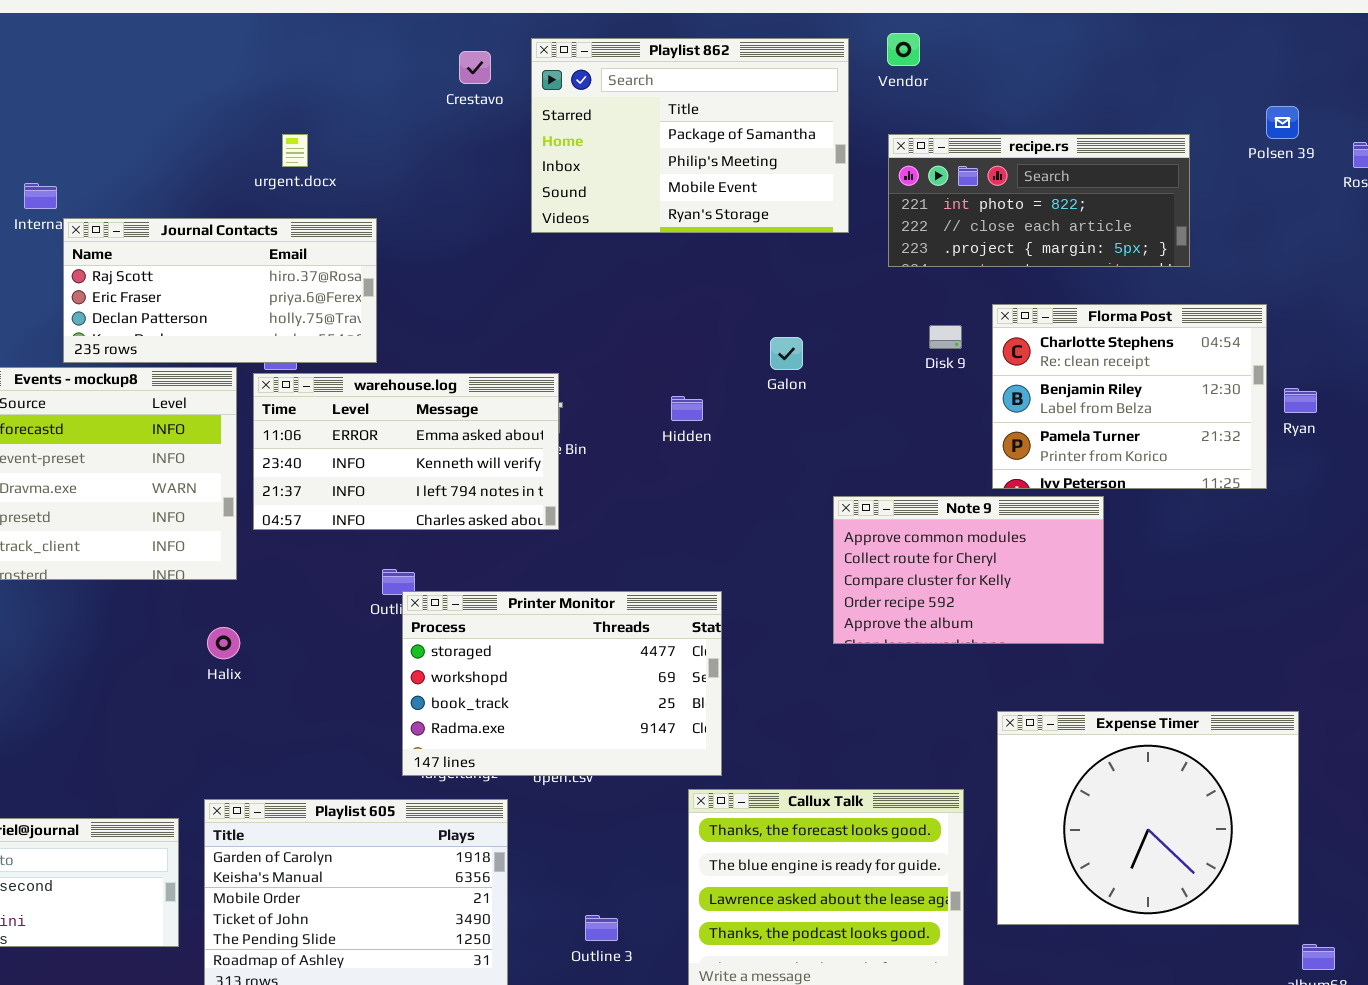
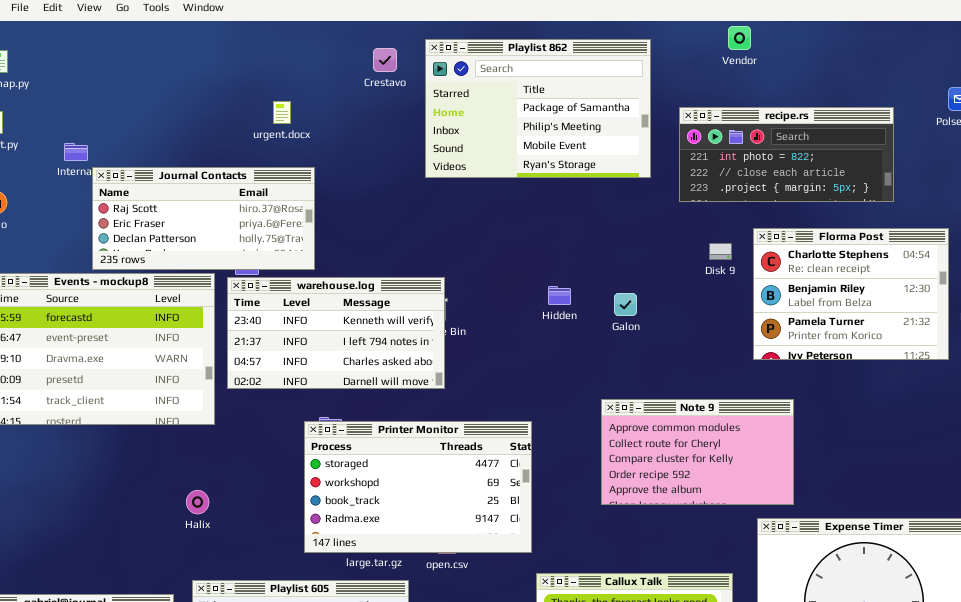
Vendor: [887,33,920,66] -> [728,26,751,50], moved
urgent.docx: [282,134,308,167] -> [273,101,291,124], moved
Galon: [770,337,803,370] -> [614,293,637,316], moved
warehouse.log: [253,373,559,530] -> [227,277,445,389], scrolled down 1 row
Hidden: [671,396,703,421] -> [548,286,571,305], moved
Note 9: [833,496,1104,644] -> [601,399,794,505], moved
Printer Monitor: [402,591,722,776] -> [304,421,532,553], moved
Halix: [207,627,240,659] -> [186,490,209,514], moved

